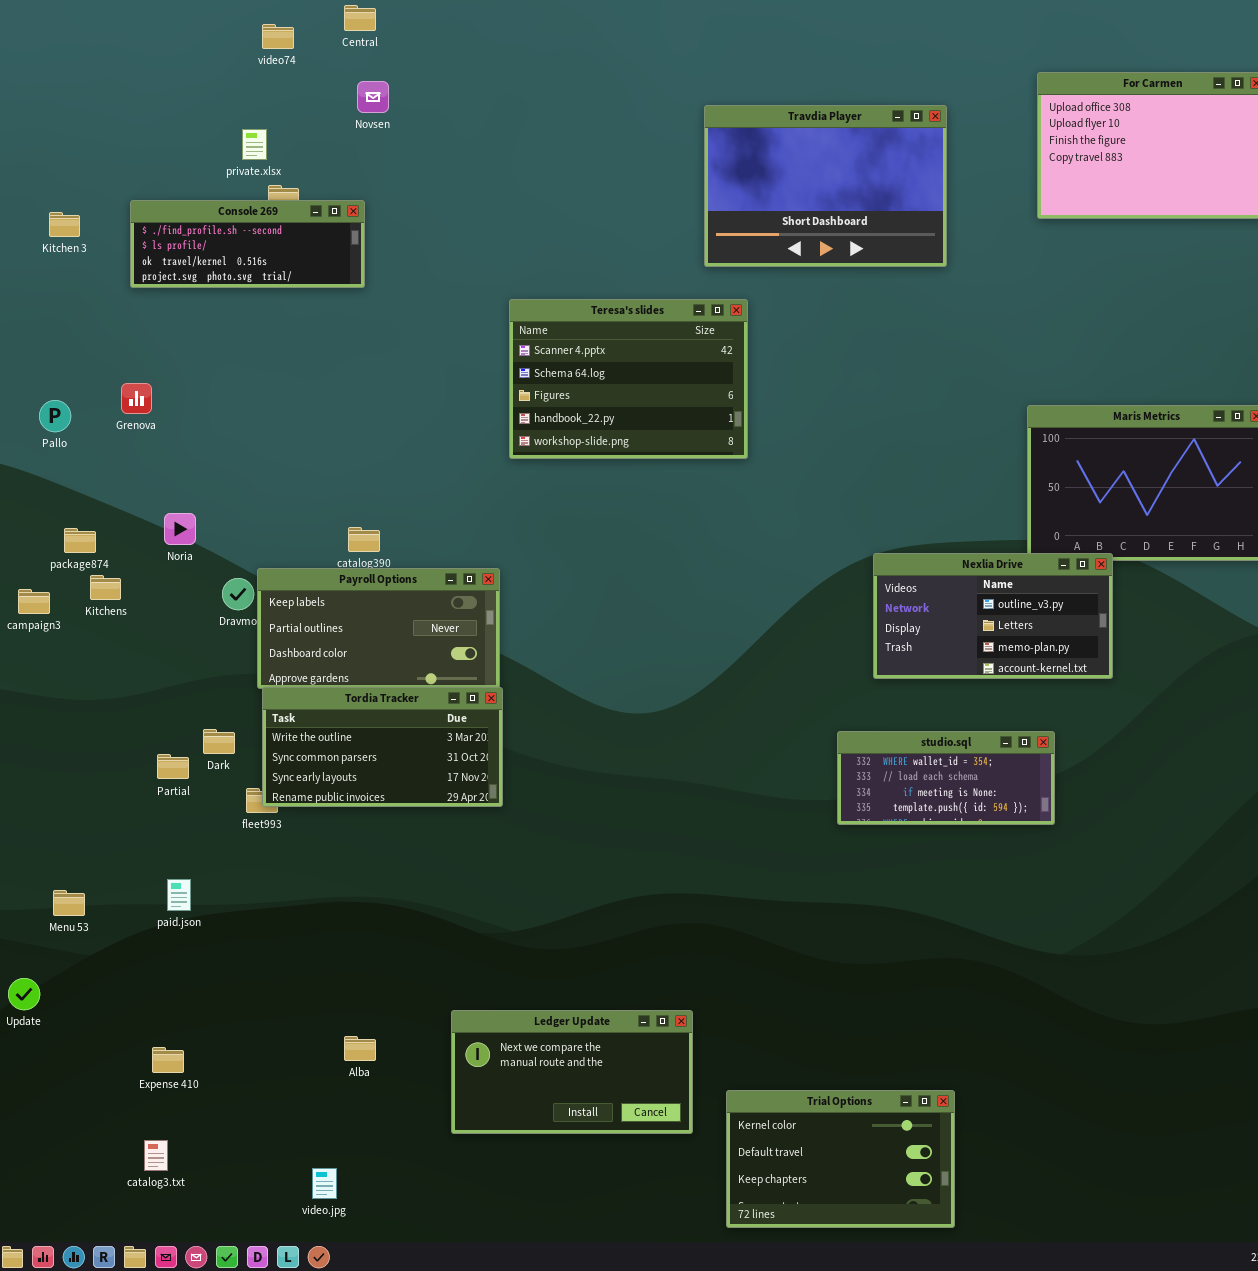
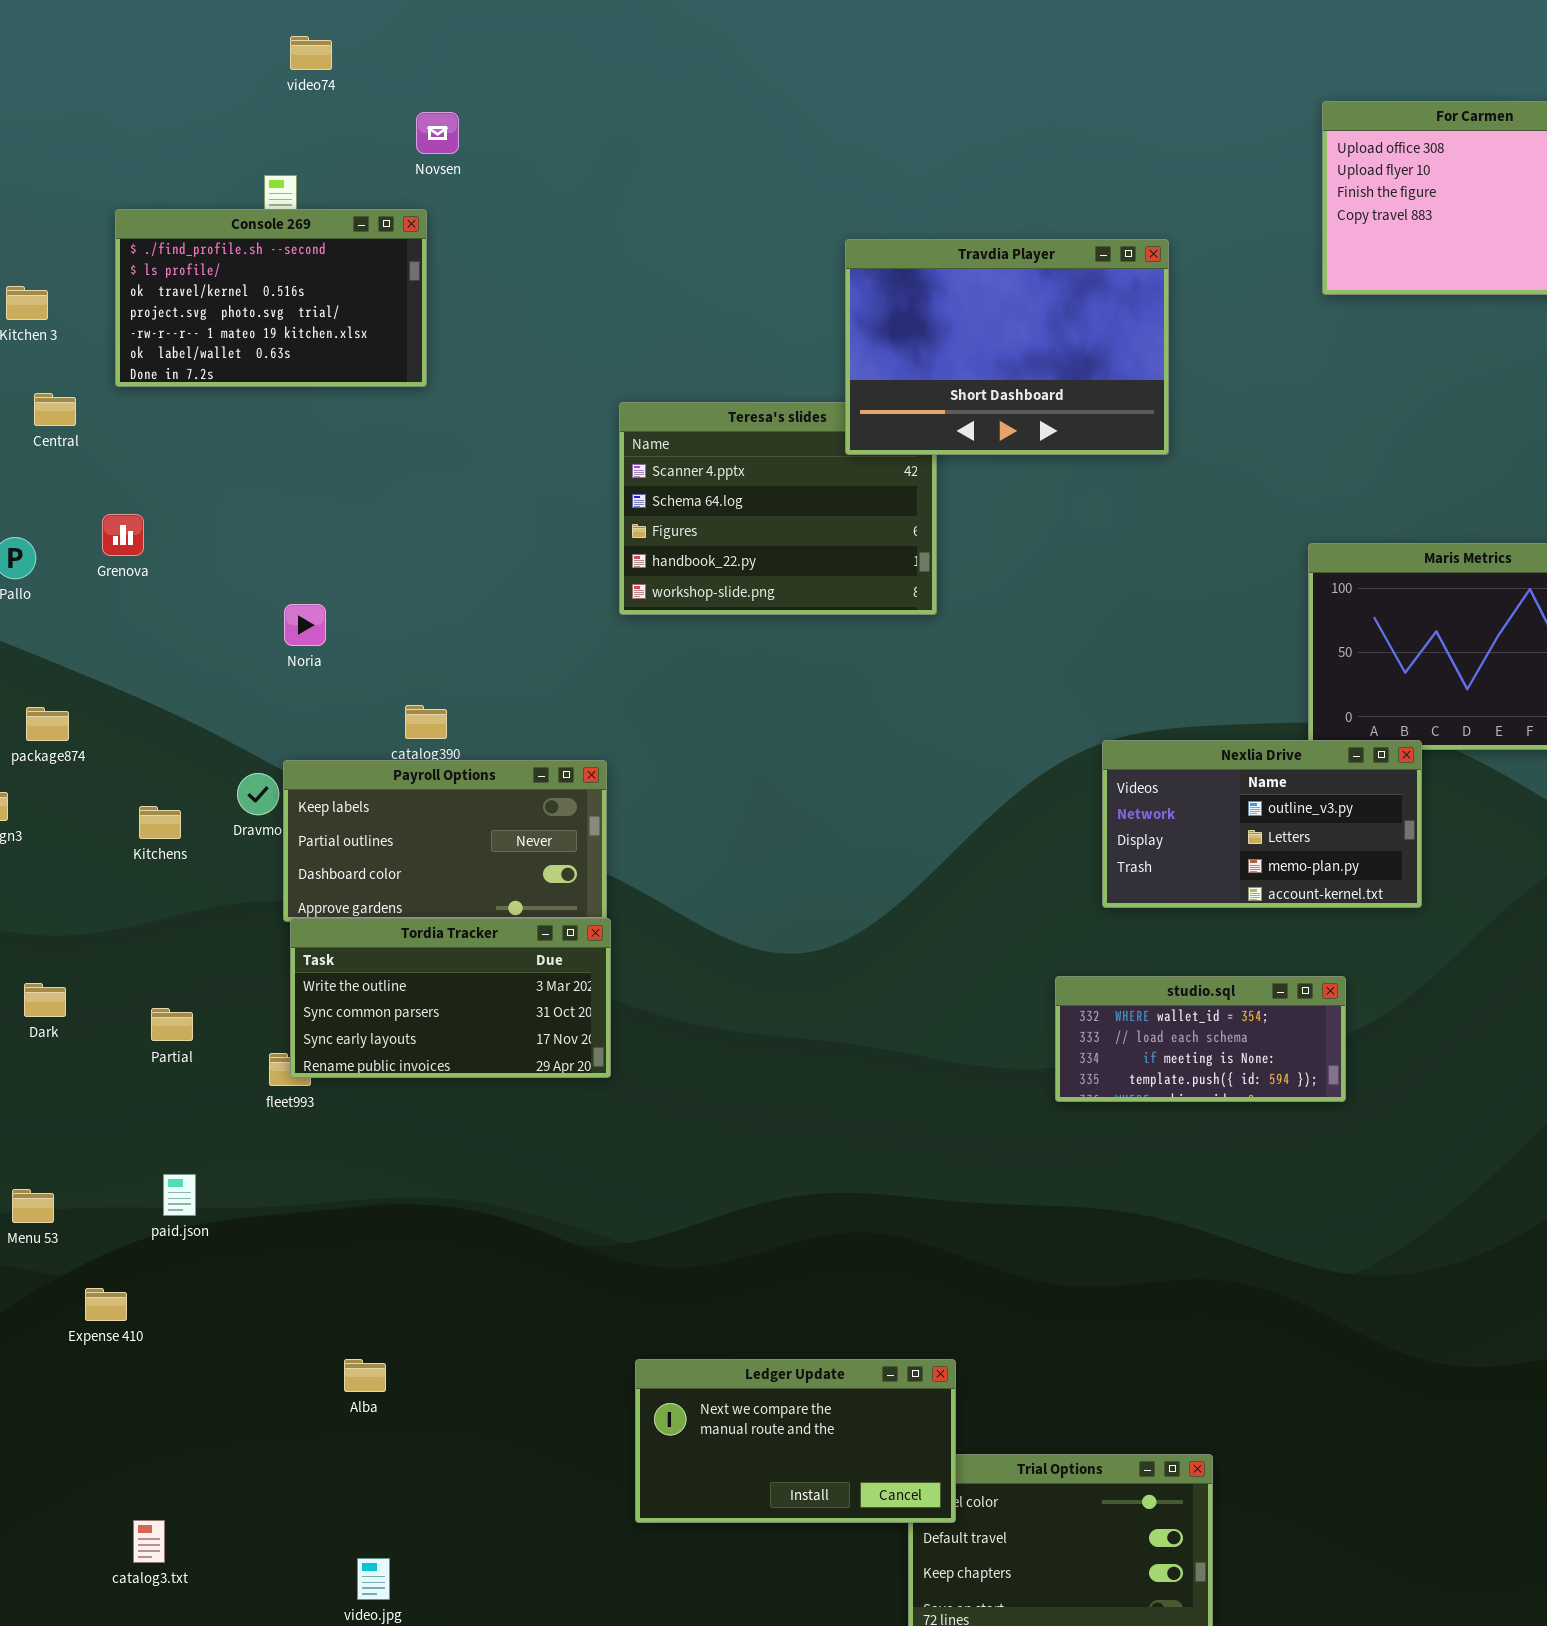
Central: [344,5,376,31] -> [34,393,76,426], moved
Travdia Player: [704,105,947,267] -> [845,239,1169,455], moved
Console 269: [130,200,365,288] -> [115,209,427,387], resized
Noria: [164,513,196,545] -> [284,604,326,646], moved
Kitchens: [90,575,121,600] -> [139,806,181,839], moved
Dark: [203,729,235,754] -> [24,983,66,1017], moved
Ledger Update: [451,1010,693,1134] -> [635,1359,956,1523], moved
Alba: [344,1036,376,1061] -> [344,1359,386,1392], moved
Expense 410: [152,1047,184,1073] -> [85,1288,127,1321], moved

